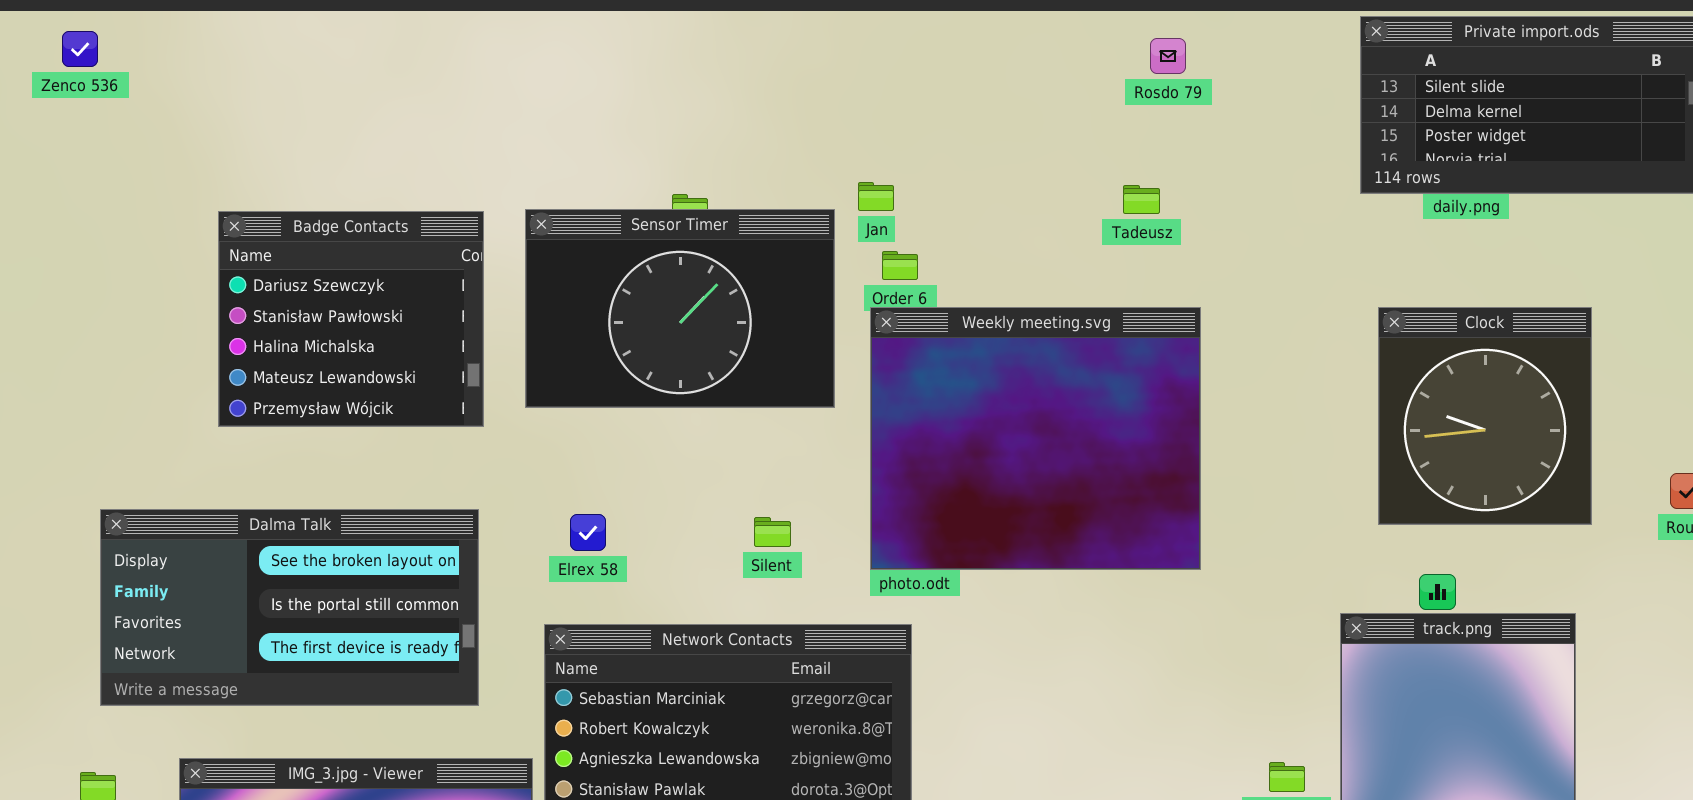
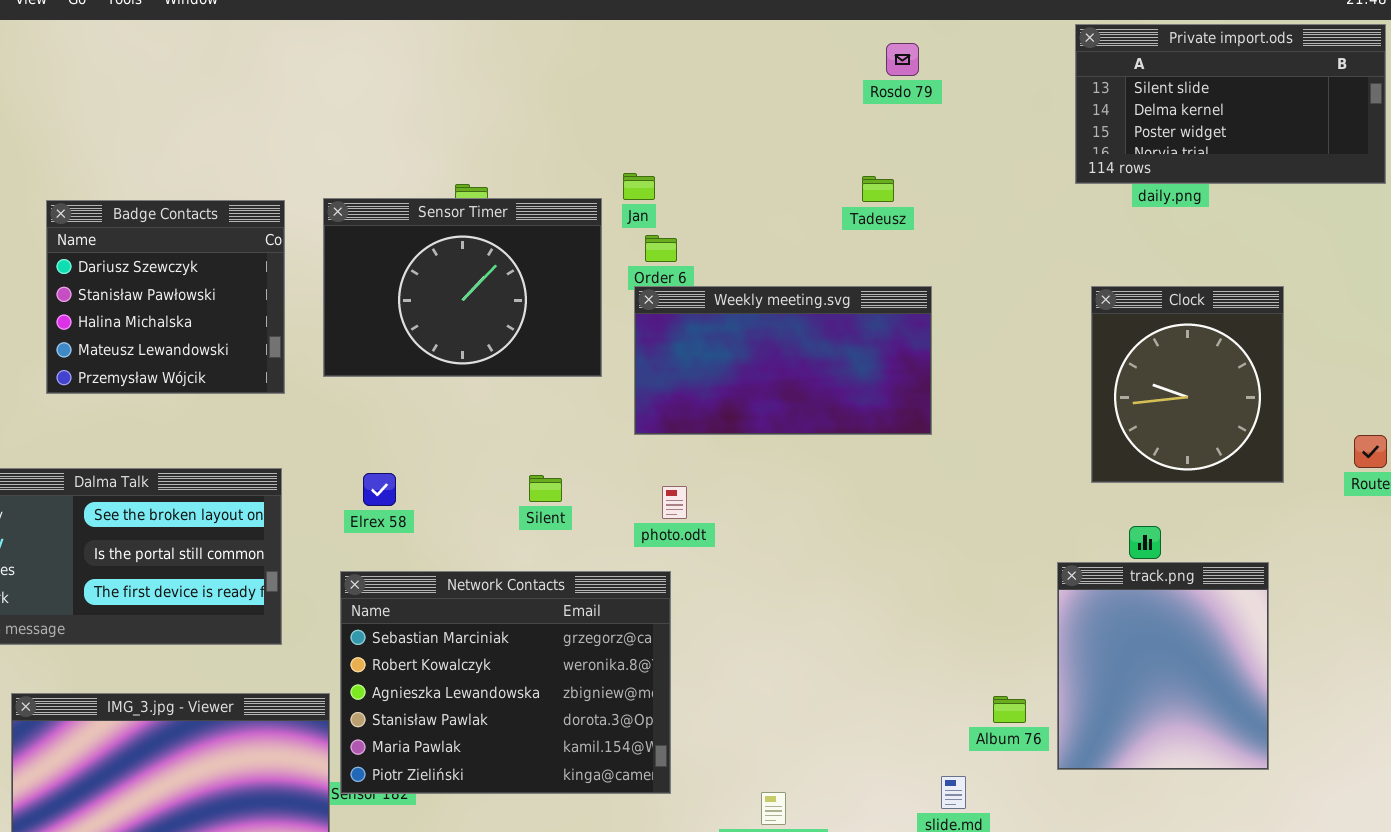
Weekly meeting.svg: [870,307,1201,570] -> [634,286,932,435], resized

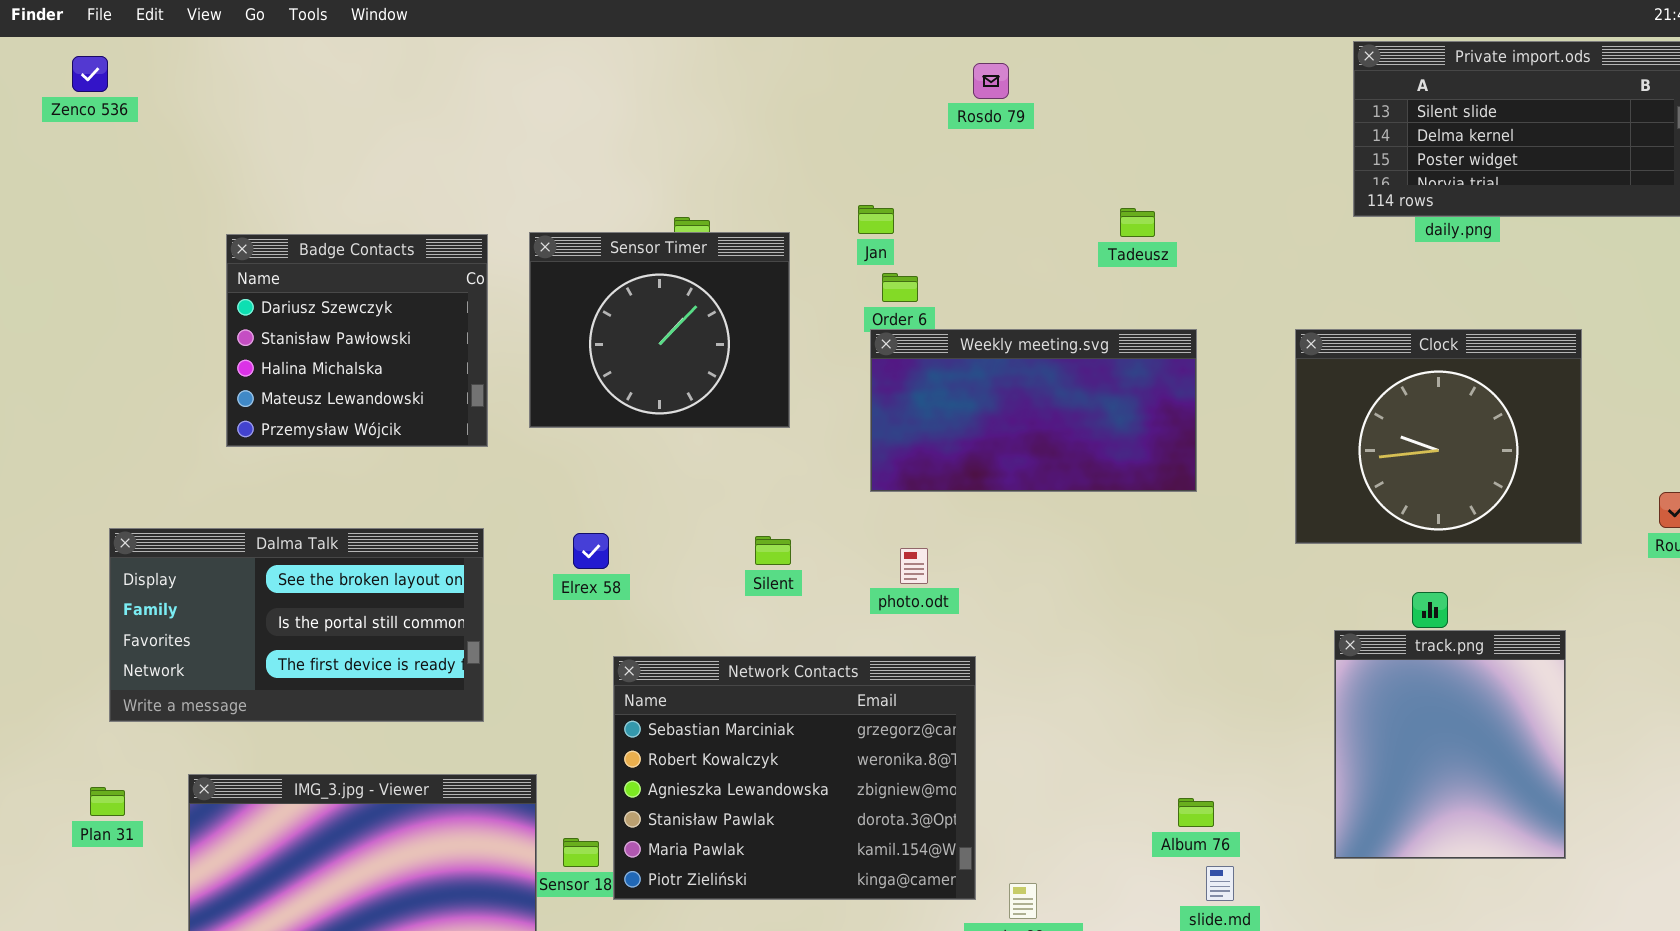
Rosdo 79: [886,43,919,76] -> [973,63,1009,99], moved
Sensor Timer: [323,198,602,377] -> [529,232,790,428], resized
Clock: [1091,286,1284,483] -> [1295,329,1582,544], resized
Network Contacts: [340,571,671,794] -> [613,656,976,900], moved
Album 76: [993,696,1026,723] -> [1178,798,1214,827], moved

